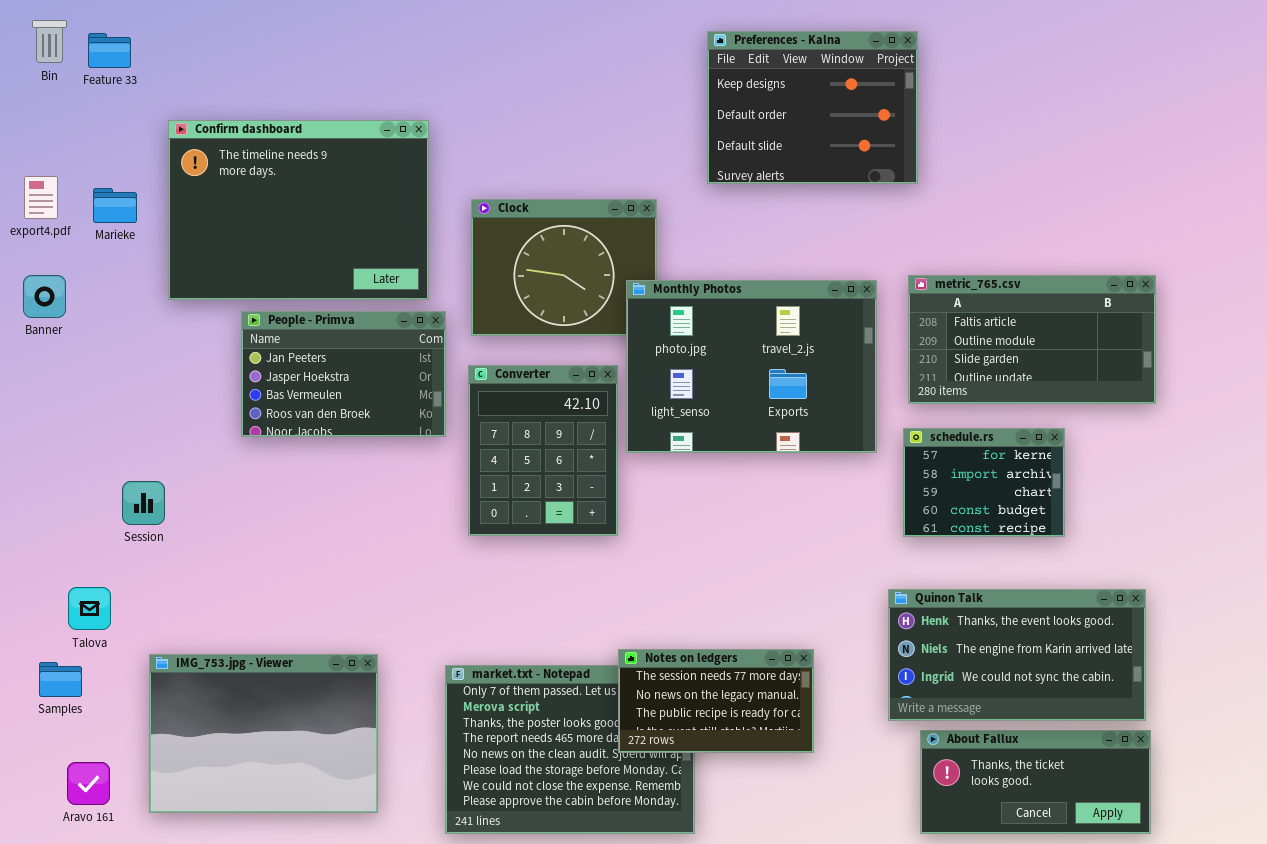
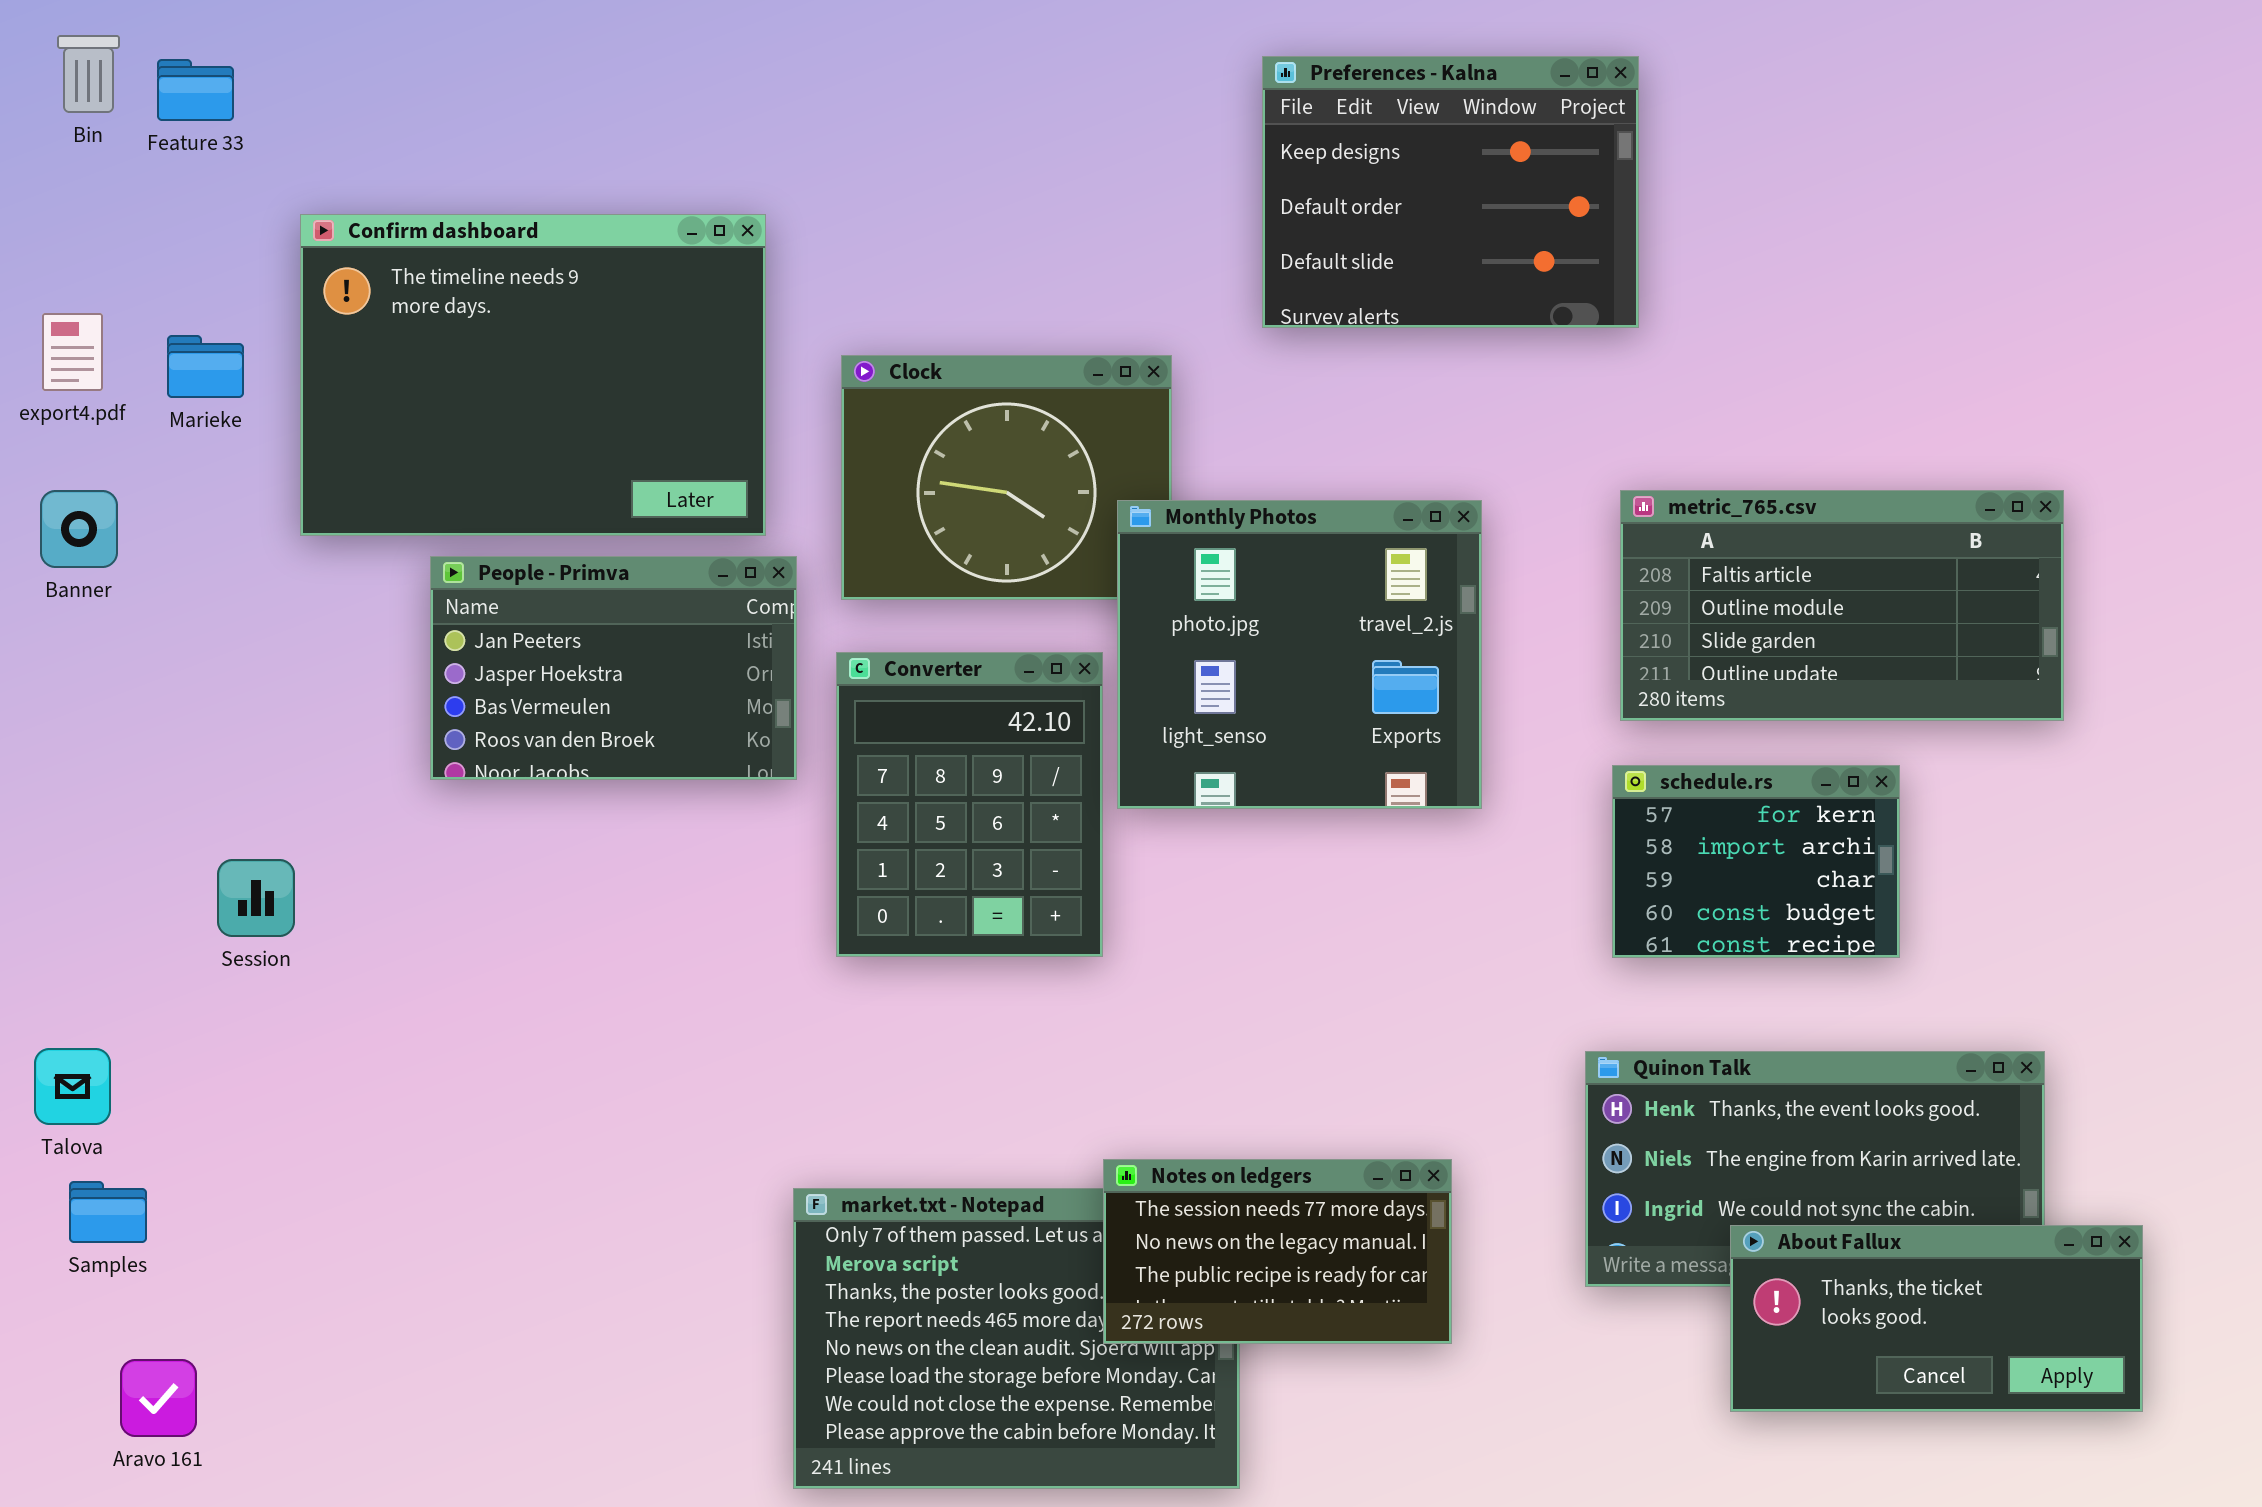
Monthly Photos: [626,280,877,453] -> [1117,500,1482,809], resized
Talova: [68,587,111,630] -> [34,1048,111,1125], moved
IMG_753.jpg - Viewer: [149,654,378,813] -> none, closed
About Fallux: [920,730,1151,834] -> [1730,1225,2143,1412], moved

